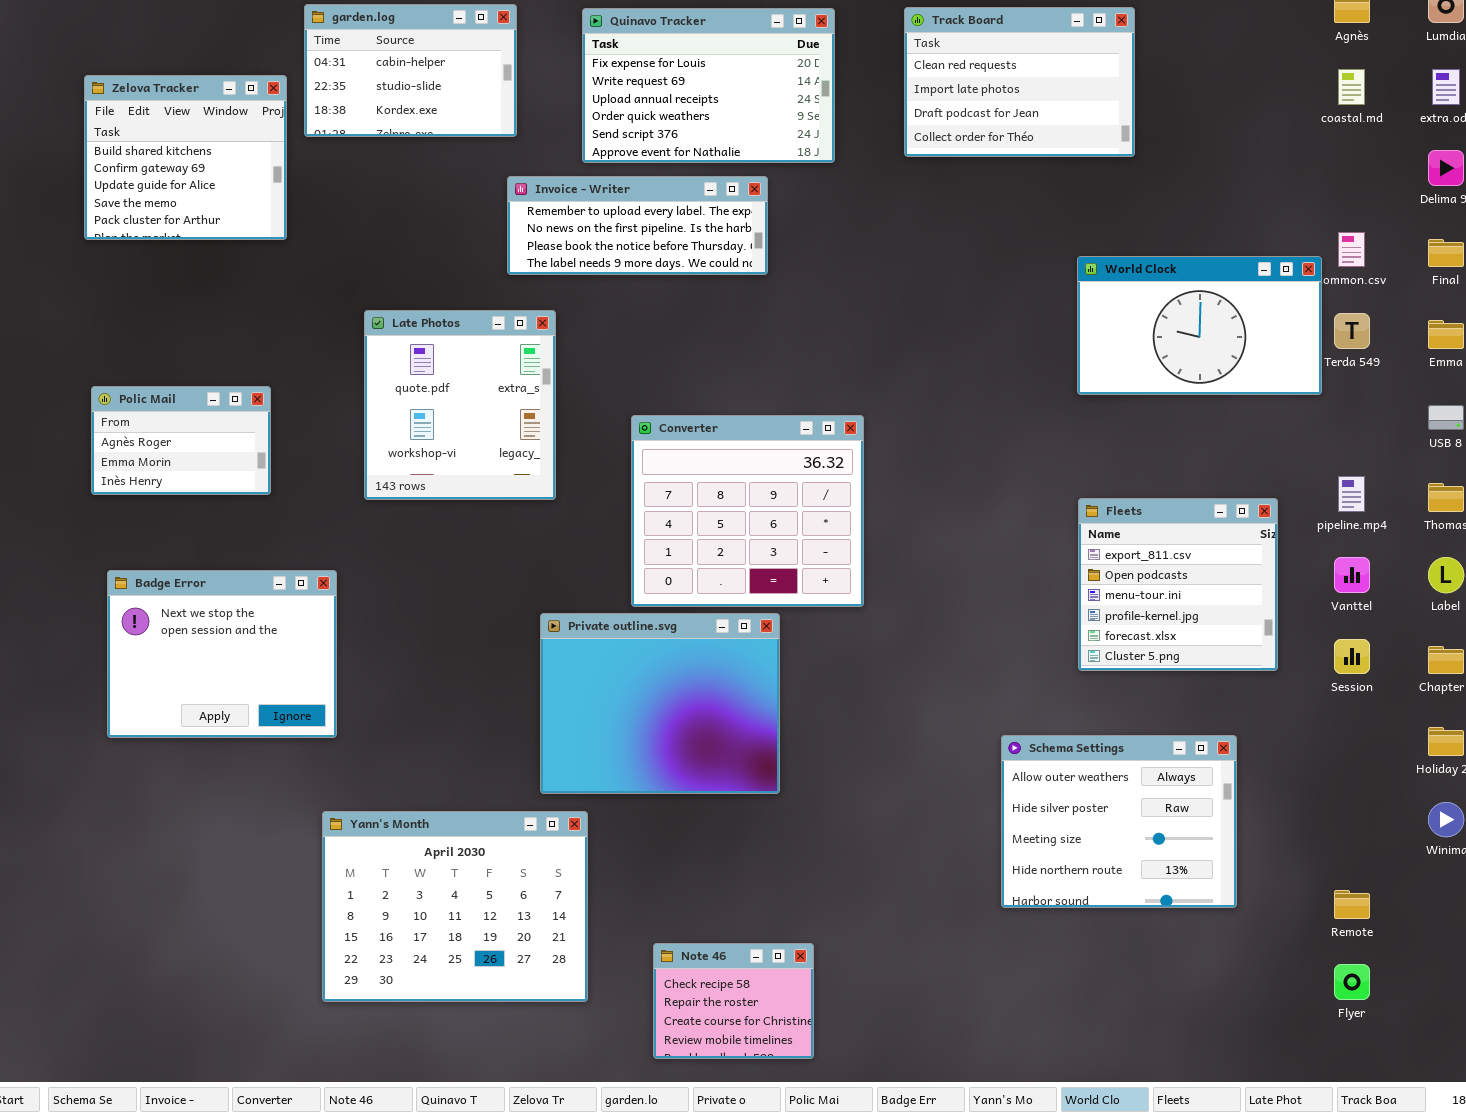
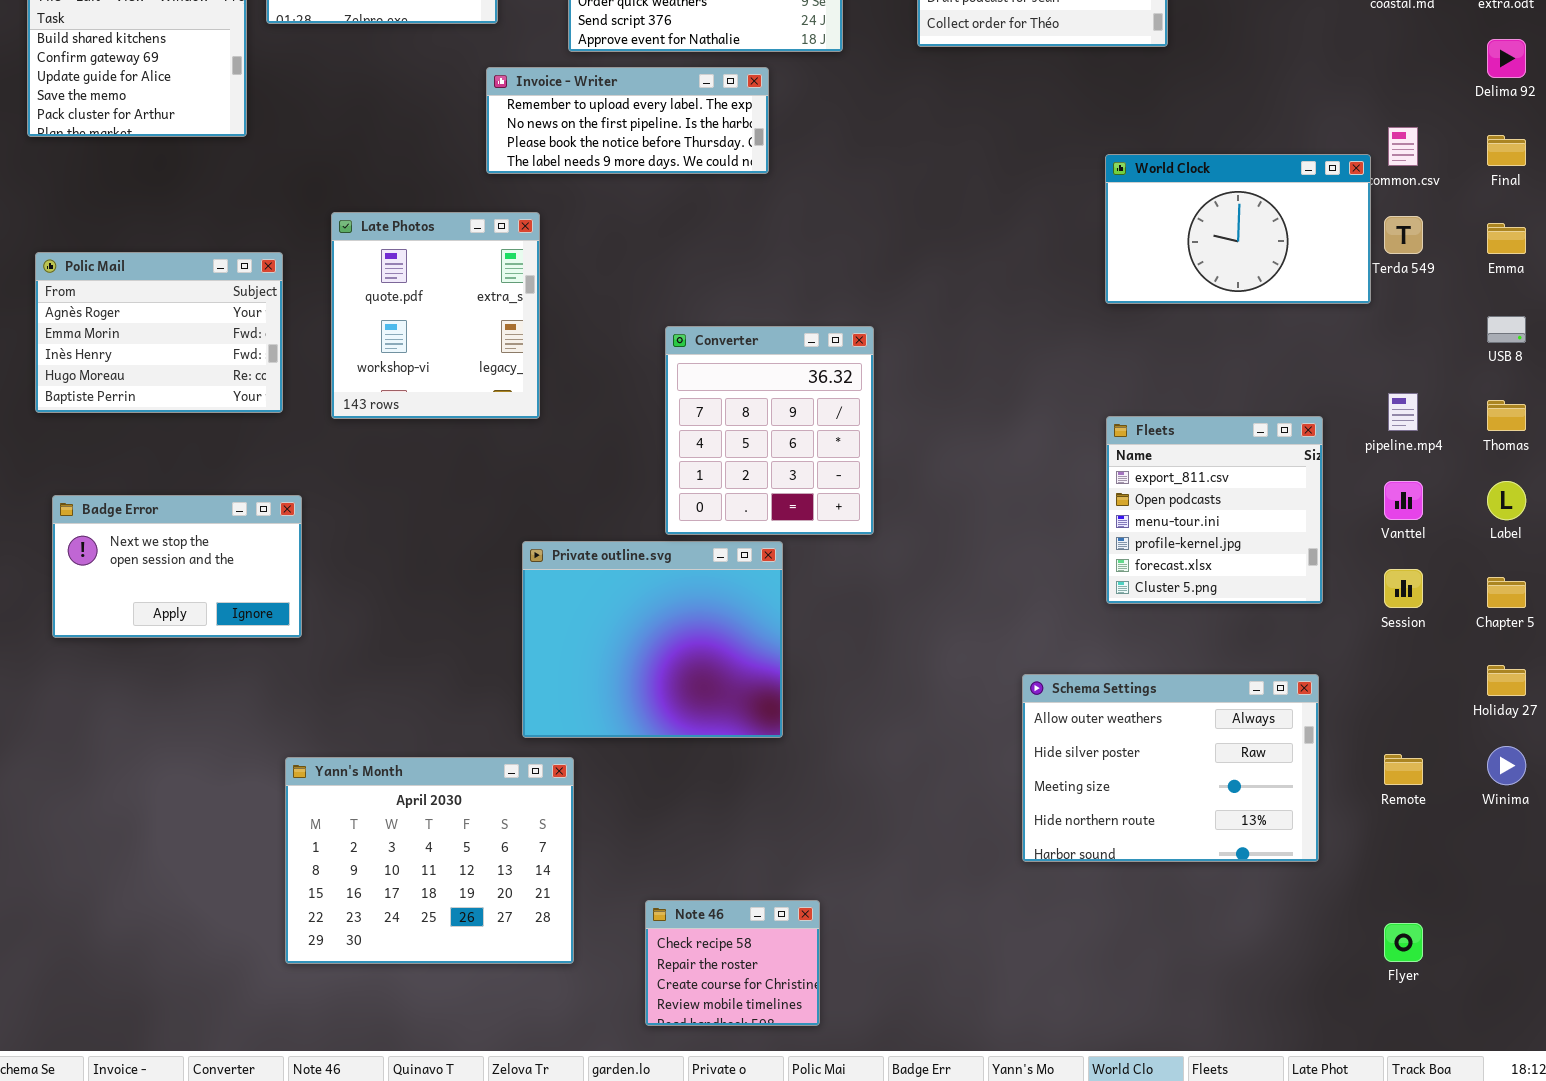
Polic Mail: [91,386,271,495] -> [35,252,283,413], resized
Converter: [631,415,864,607] -> [665,326,874,535], resized
Badge Error: [107,570,337,738] -> [52,495,302,638], resized
Schema Settings: [1001,735,1237,908] -> [1022,674,1319,862], resized
Remote: [1334,890,1370,919] -> [1384,754,1423,785], moved

